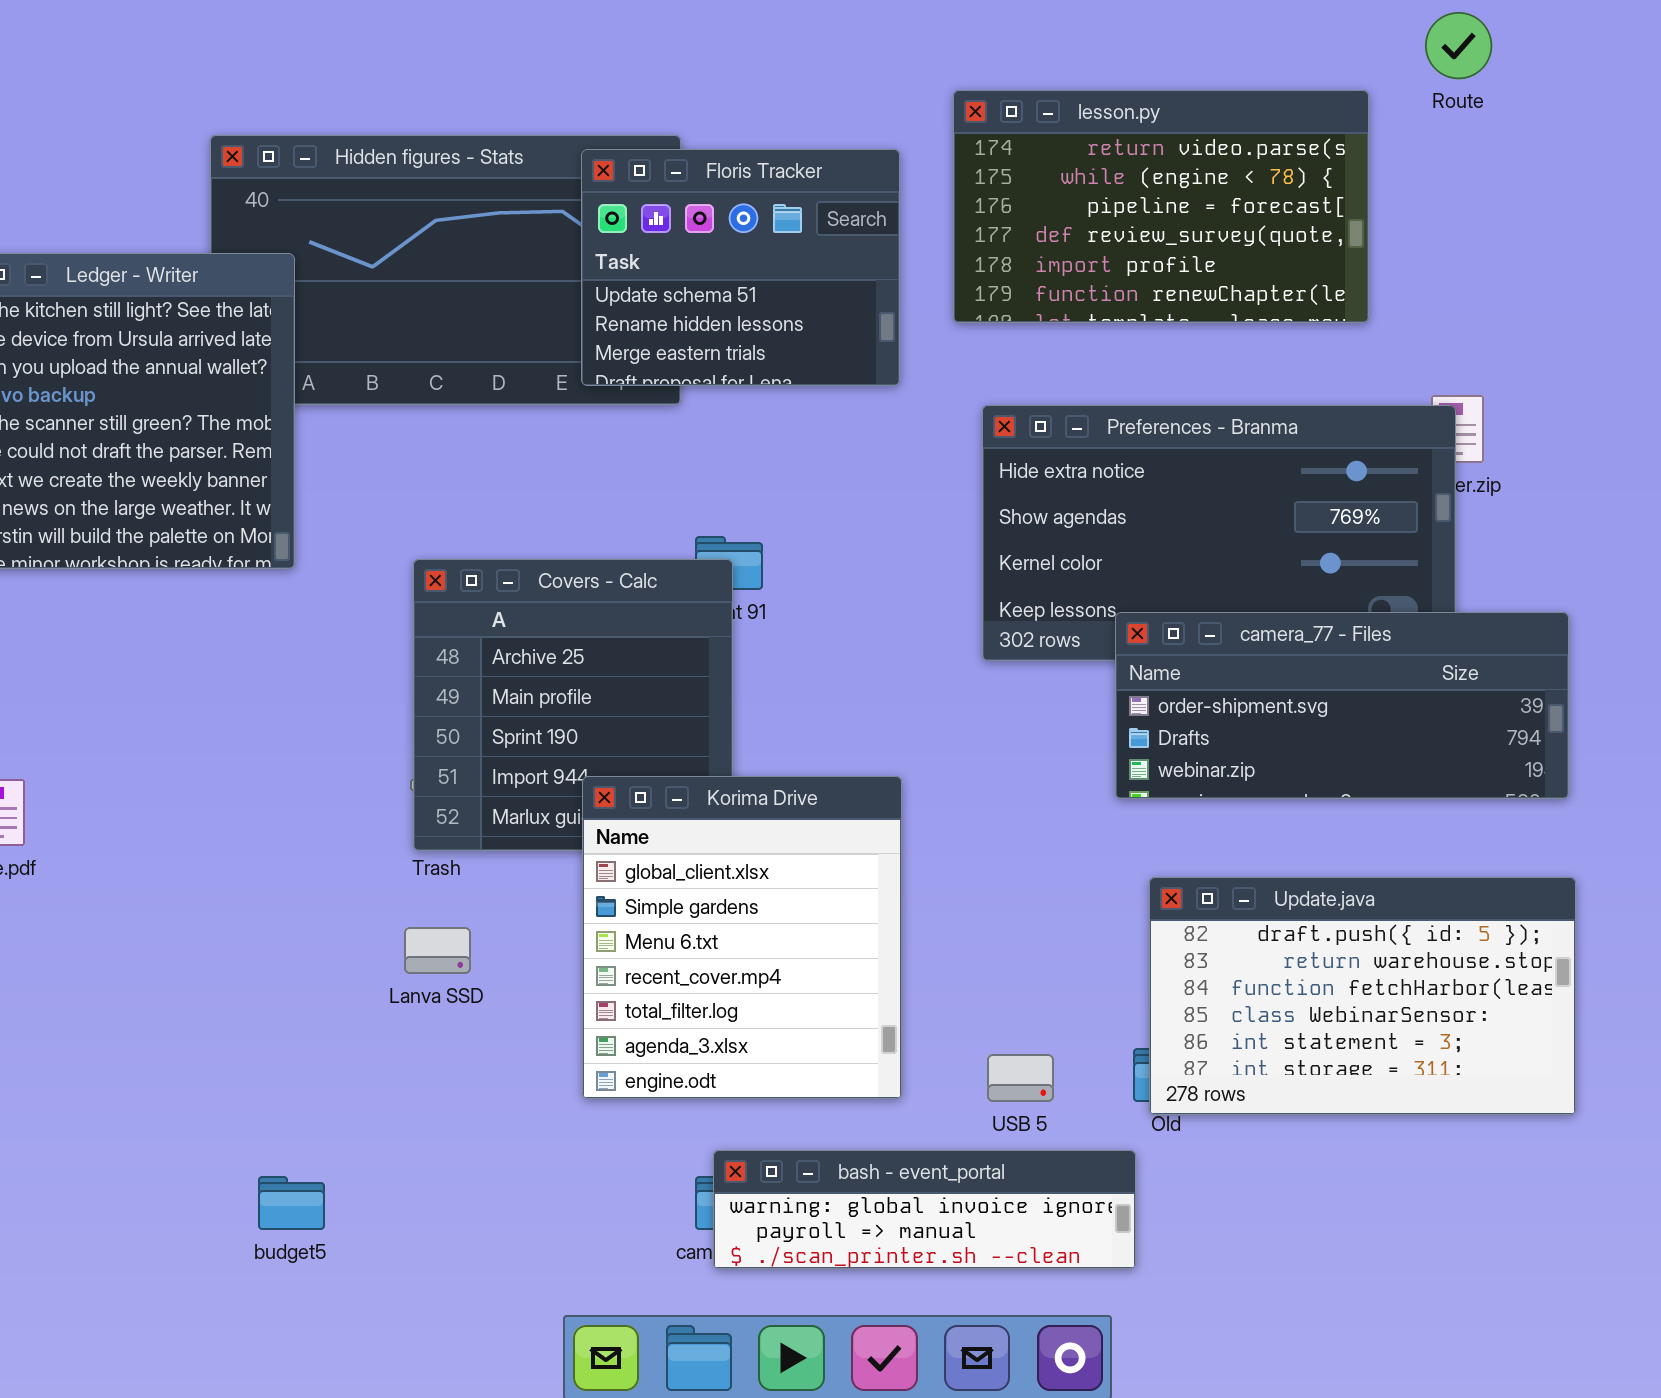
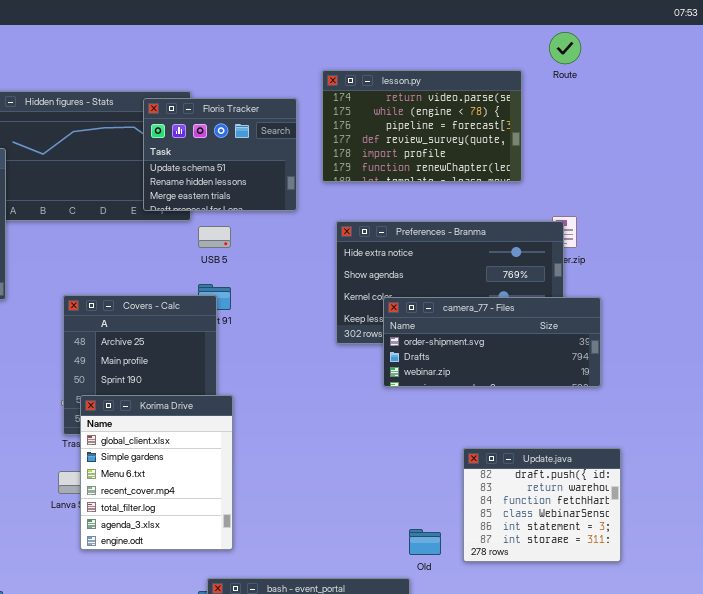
camera_77 - Files: [1115,612,1569,799] -> [383,297,601,387], moved
Korima Drive: [582,776,902,1099] -> [80,395,233,550], moved
Update.java: [1149,877,1576,1115] -> [463,448,621,562], resized
USB 5: [987,1054,1054,1102] -> [198,226,231,248], moved

